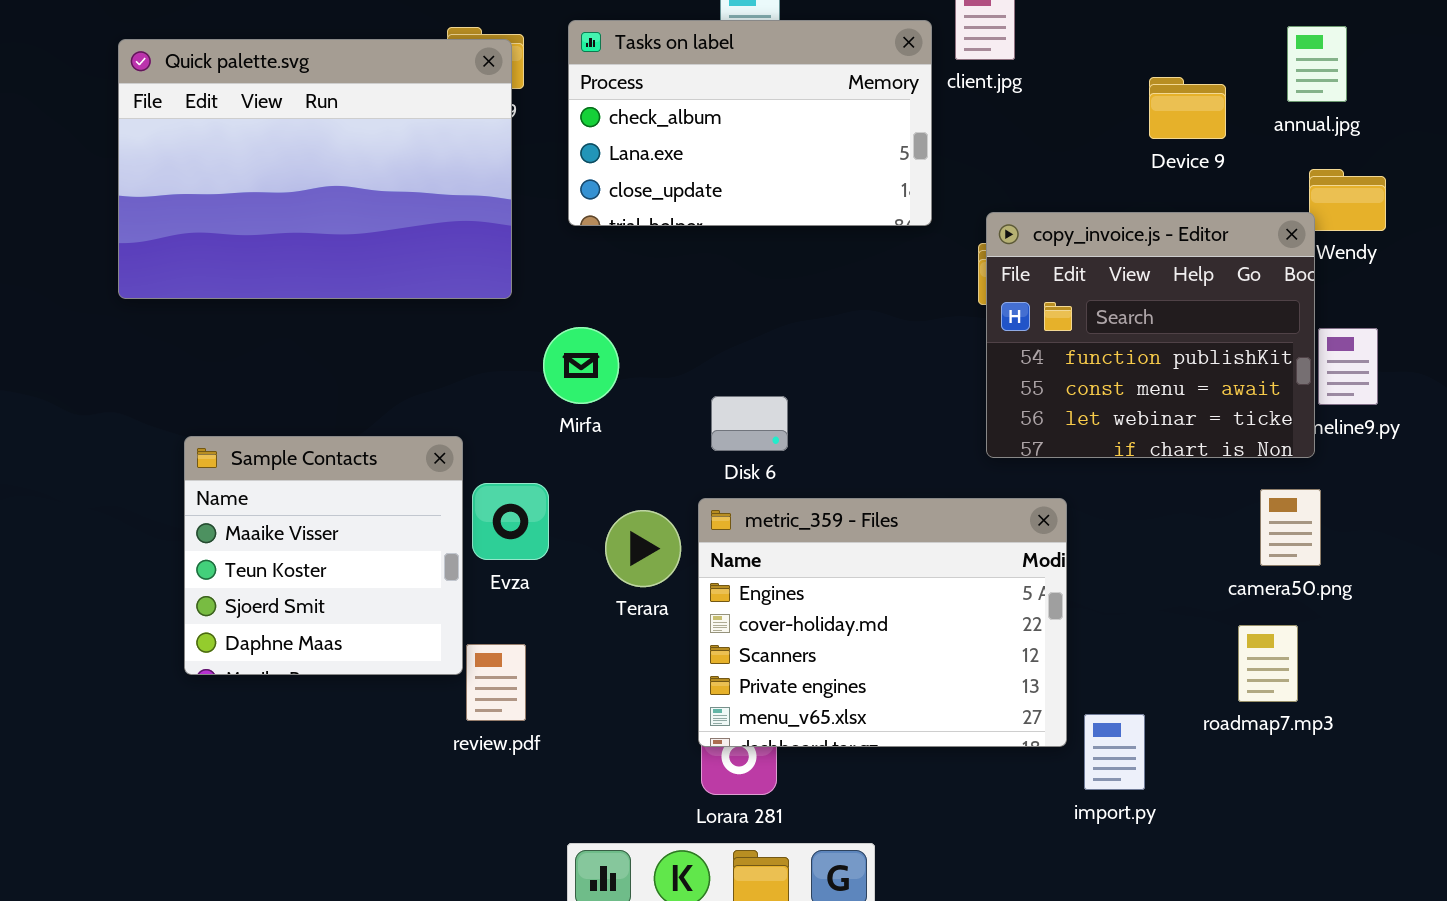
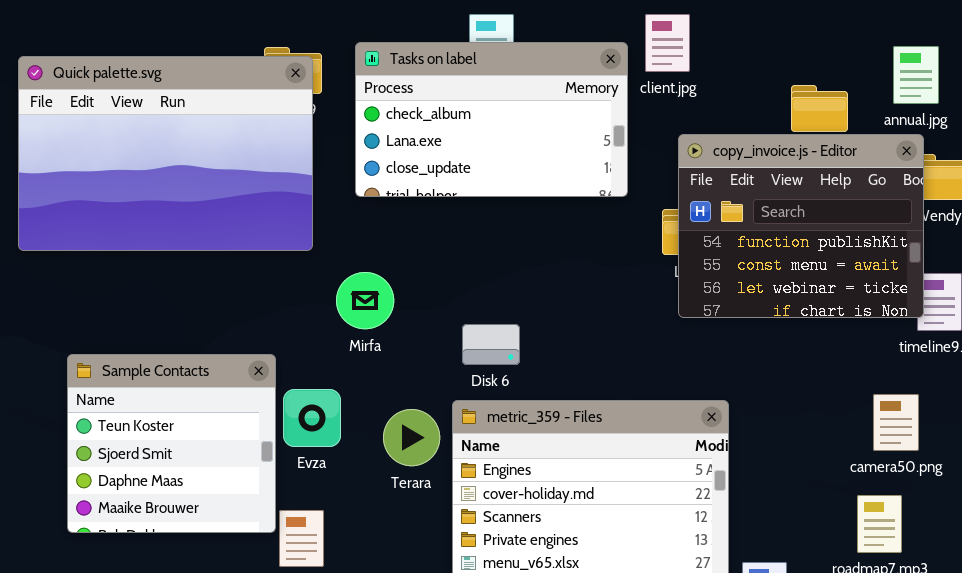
copy_invoice.js - Editor: [986,212,1315,458] -> [678,134,924,318], moved
Sample Contacts: [184,436,463,675] -> [67,354,276,533], scrolled down 1 row

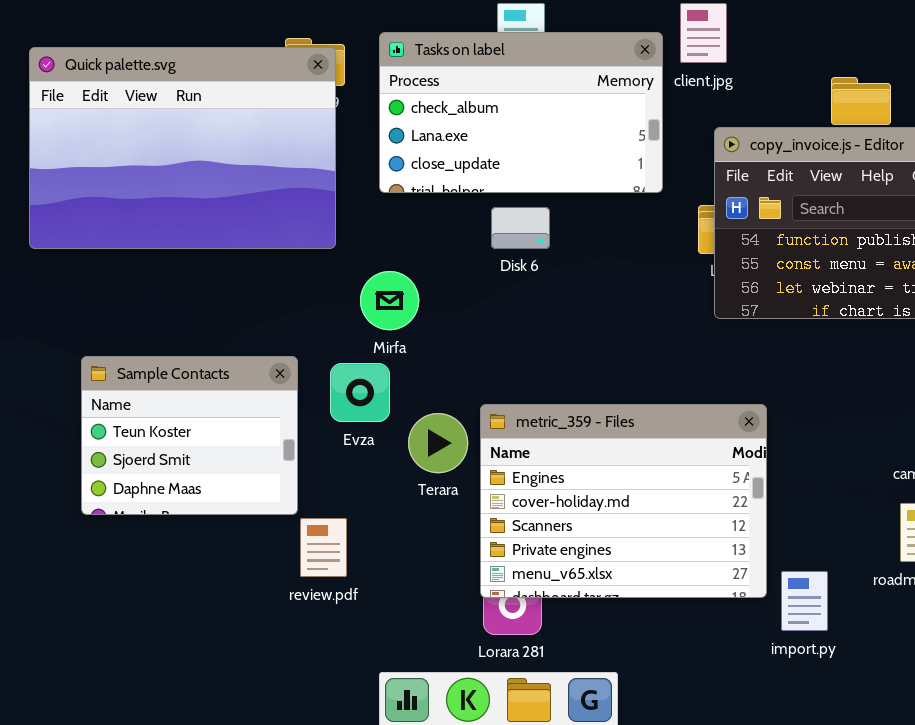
Disk 6: [462,324,520,365] -> [491,207,550,249], moved
Sample Contacts: [67,354,276,533] -> [81,356,298,515], resized
Evza: [283,389,341,447] -> [330,363,390,422], moved

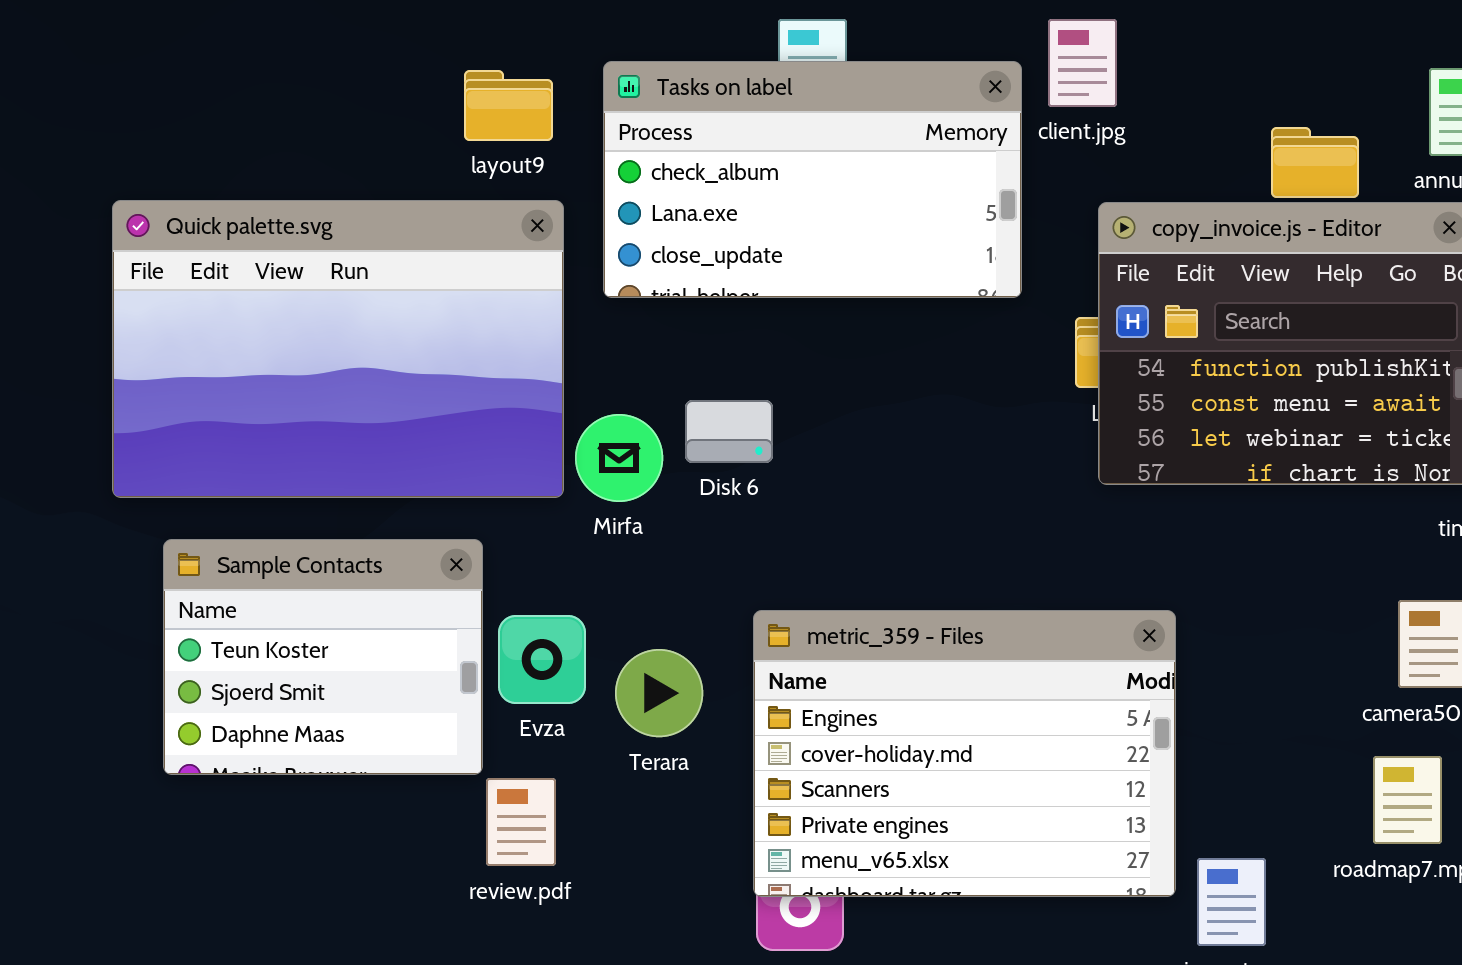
Quick palette.svg: [29,47,336,249] -> [112,200,564,498], moved
Disk 6: [491,207,550,249] -> [685,400,773,463], moved
Evza: [330,363,390,422] -> [498,615,586,704], moved
Terara: [408,413,468,473] -> [615,649,703,737], moved

